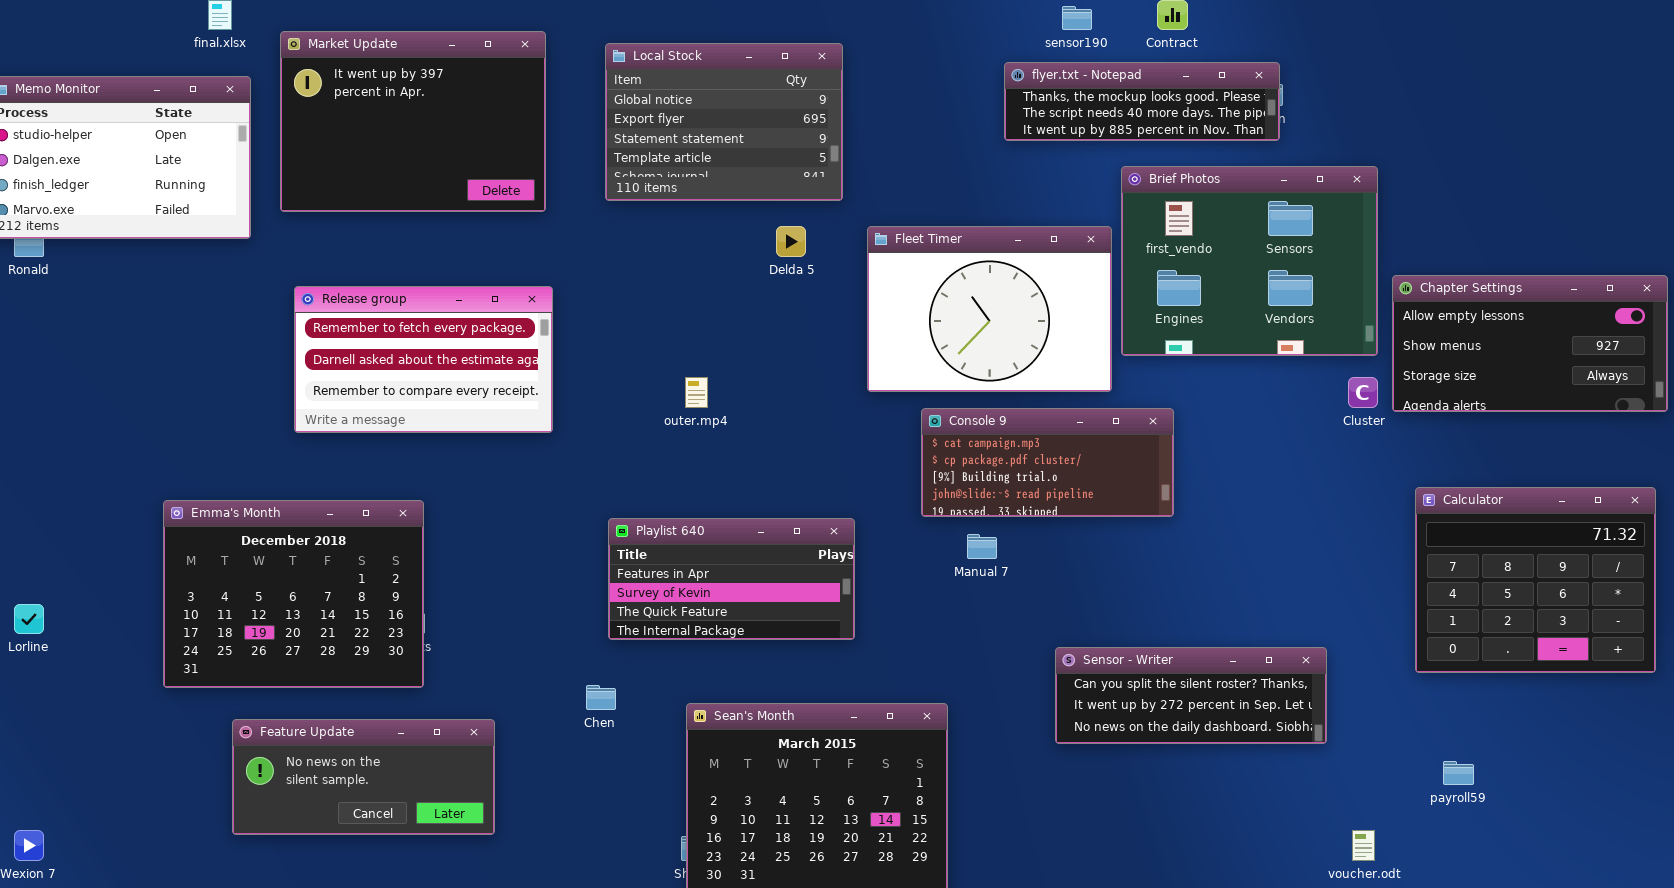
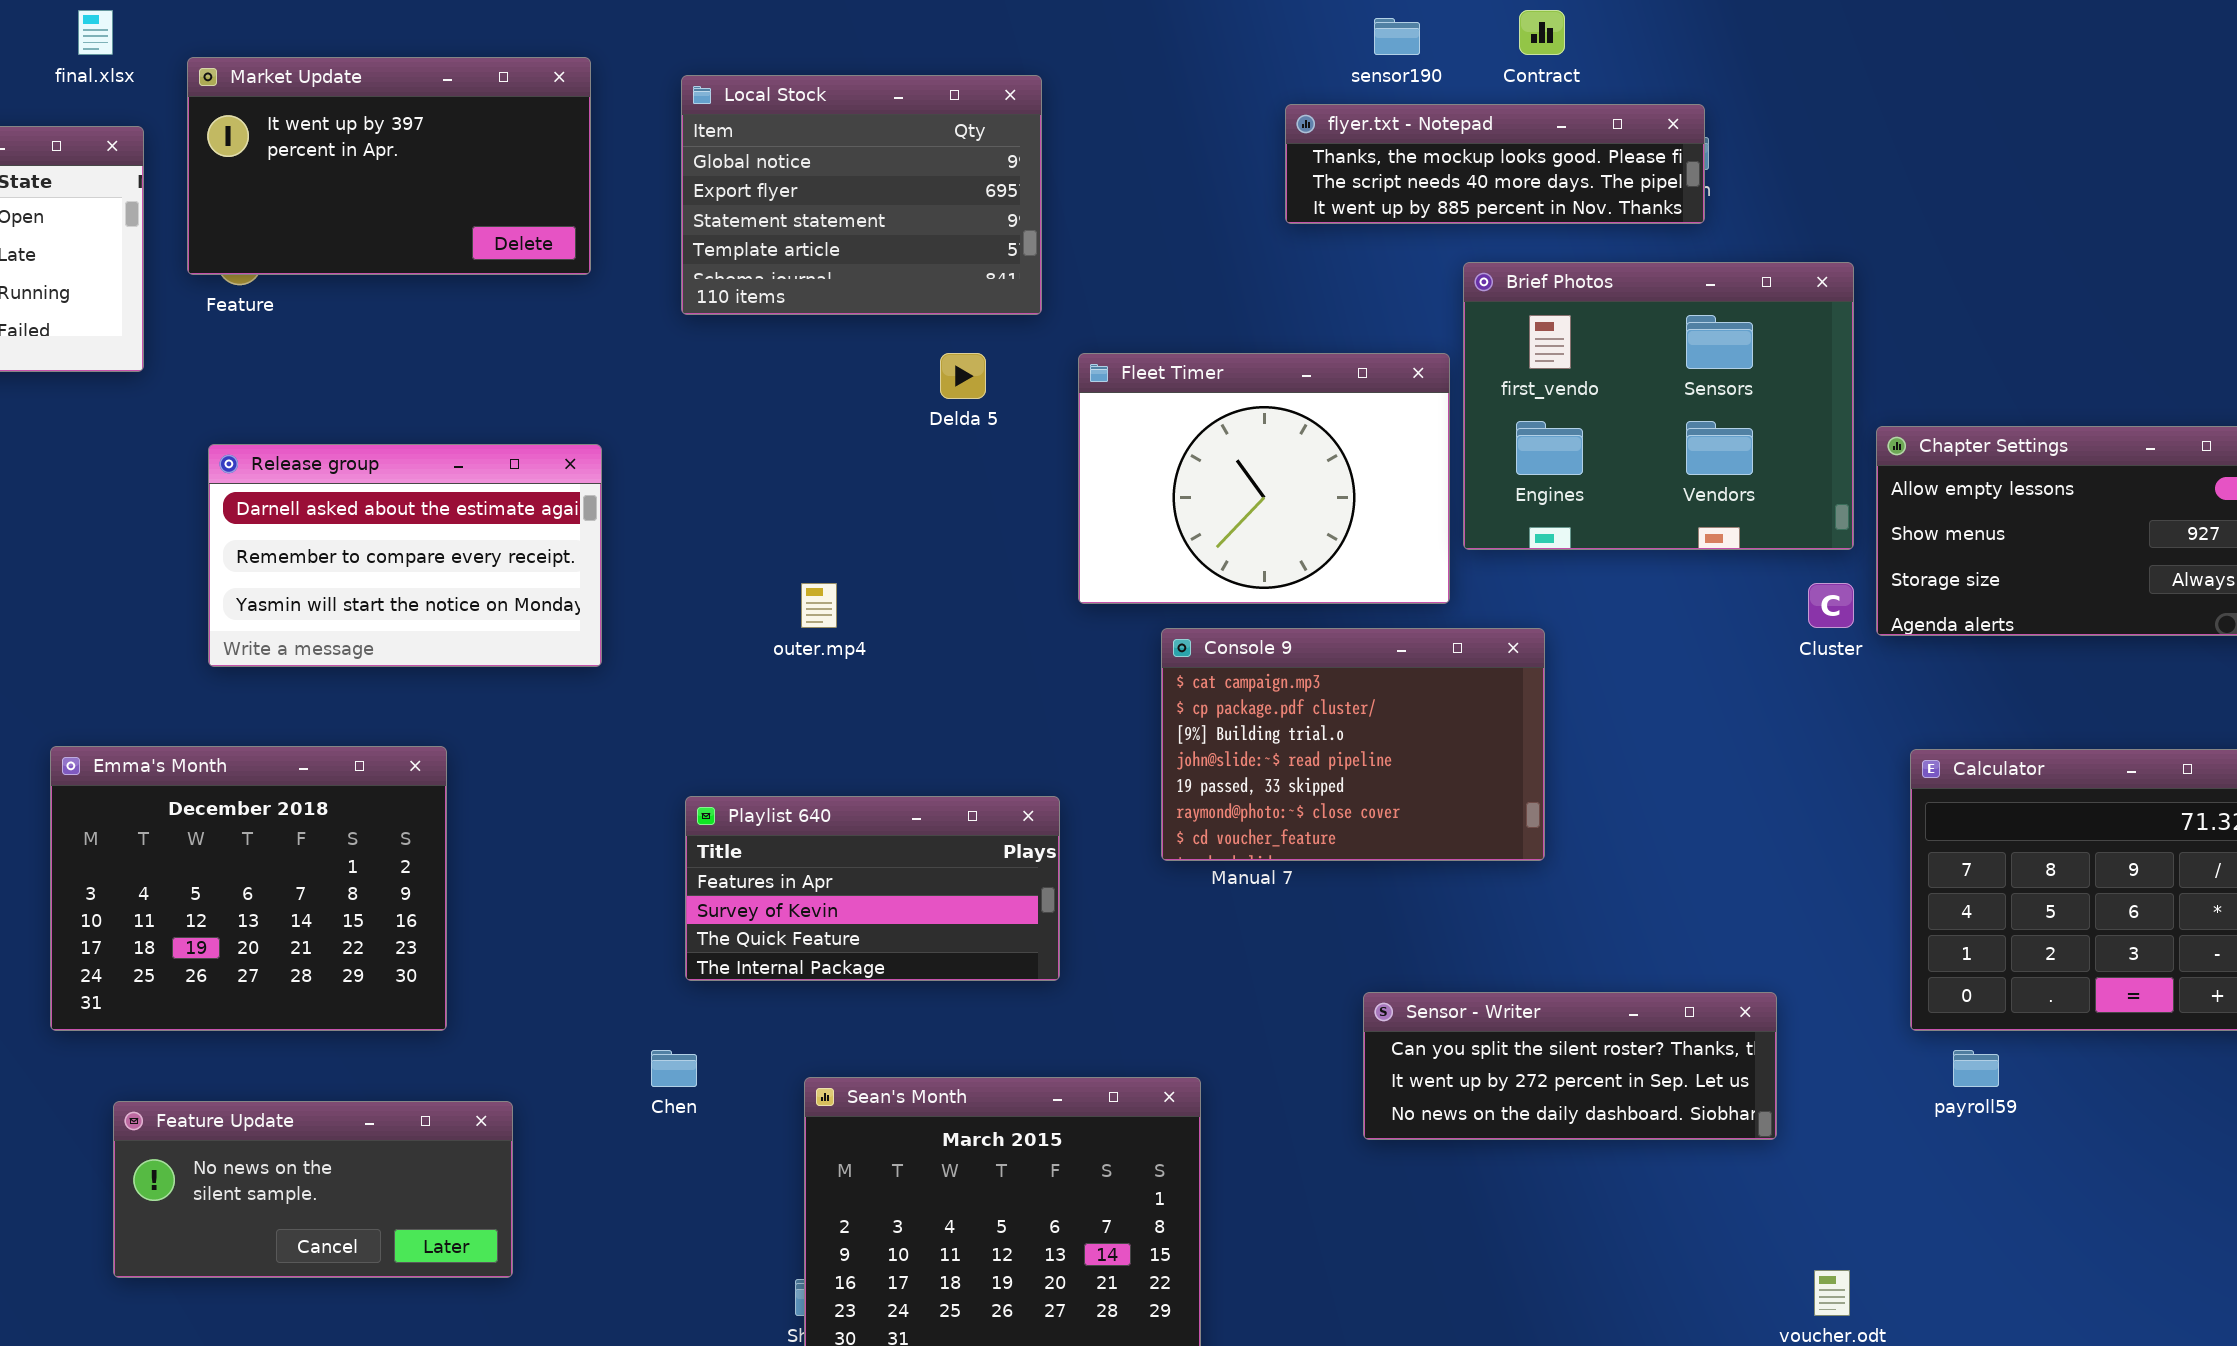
Market Update: [280,31,546,212] -> [187,57,591,275], resized
Release group: [294,286,553,433] -> [208,444,602,667], scrolled down 1 row
Console 9: [921,408,1174,517] -> [1161,628,1545,861], resized
Emma's Month: [163,500,424,688] -> [50,746,447,1031], moved
payroll59: [1443,761,1474,785] -> [1953,1050,1999,1087], moved

